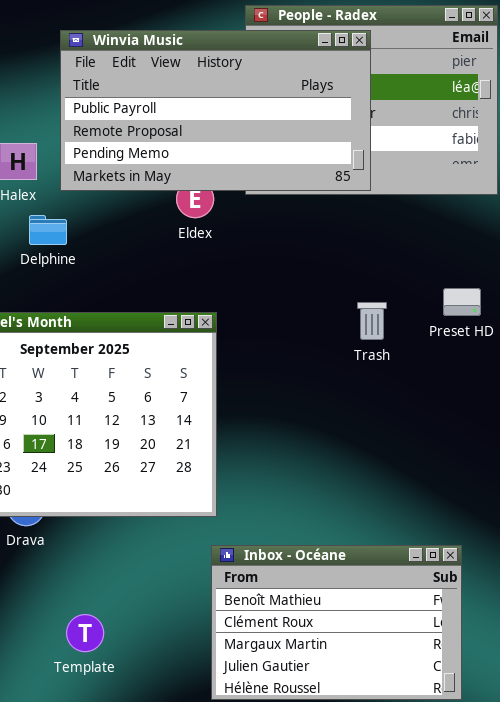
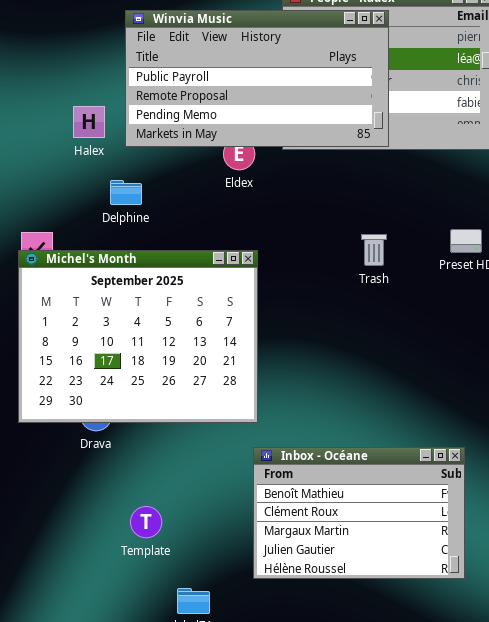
Delphine: [29,215,67,245] -> [110,180,142,205], moved
Trash: [357,302,387,340] -> [361,234,387,266], moved

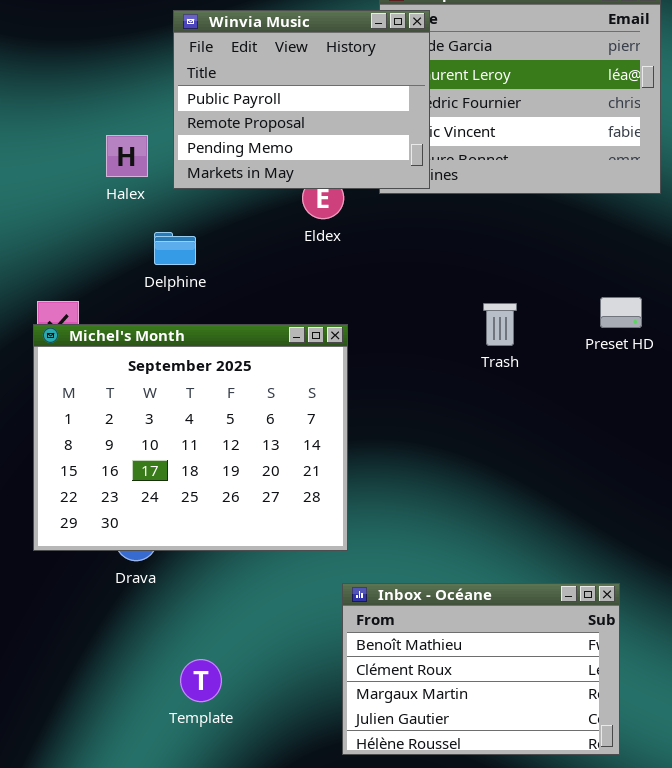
Winvia Music: [125,10,389,147] -> [173,10,430,189], resized

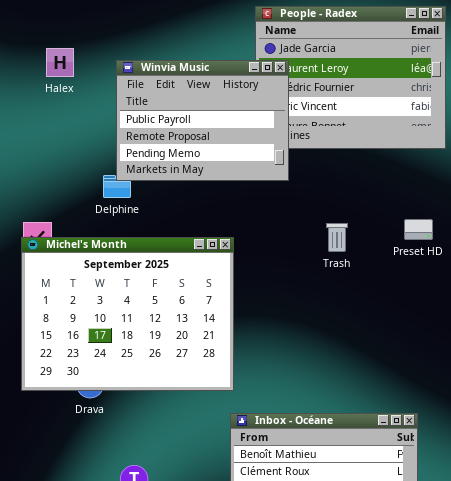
Winvia Music: [173,10,430,189] -> [116,60,289,181], moved
Halex: [106,135,148,177] -> [46,48,74,77], moved

